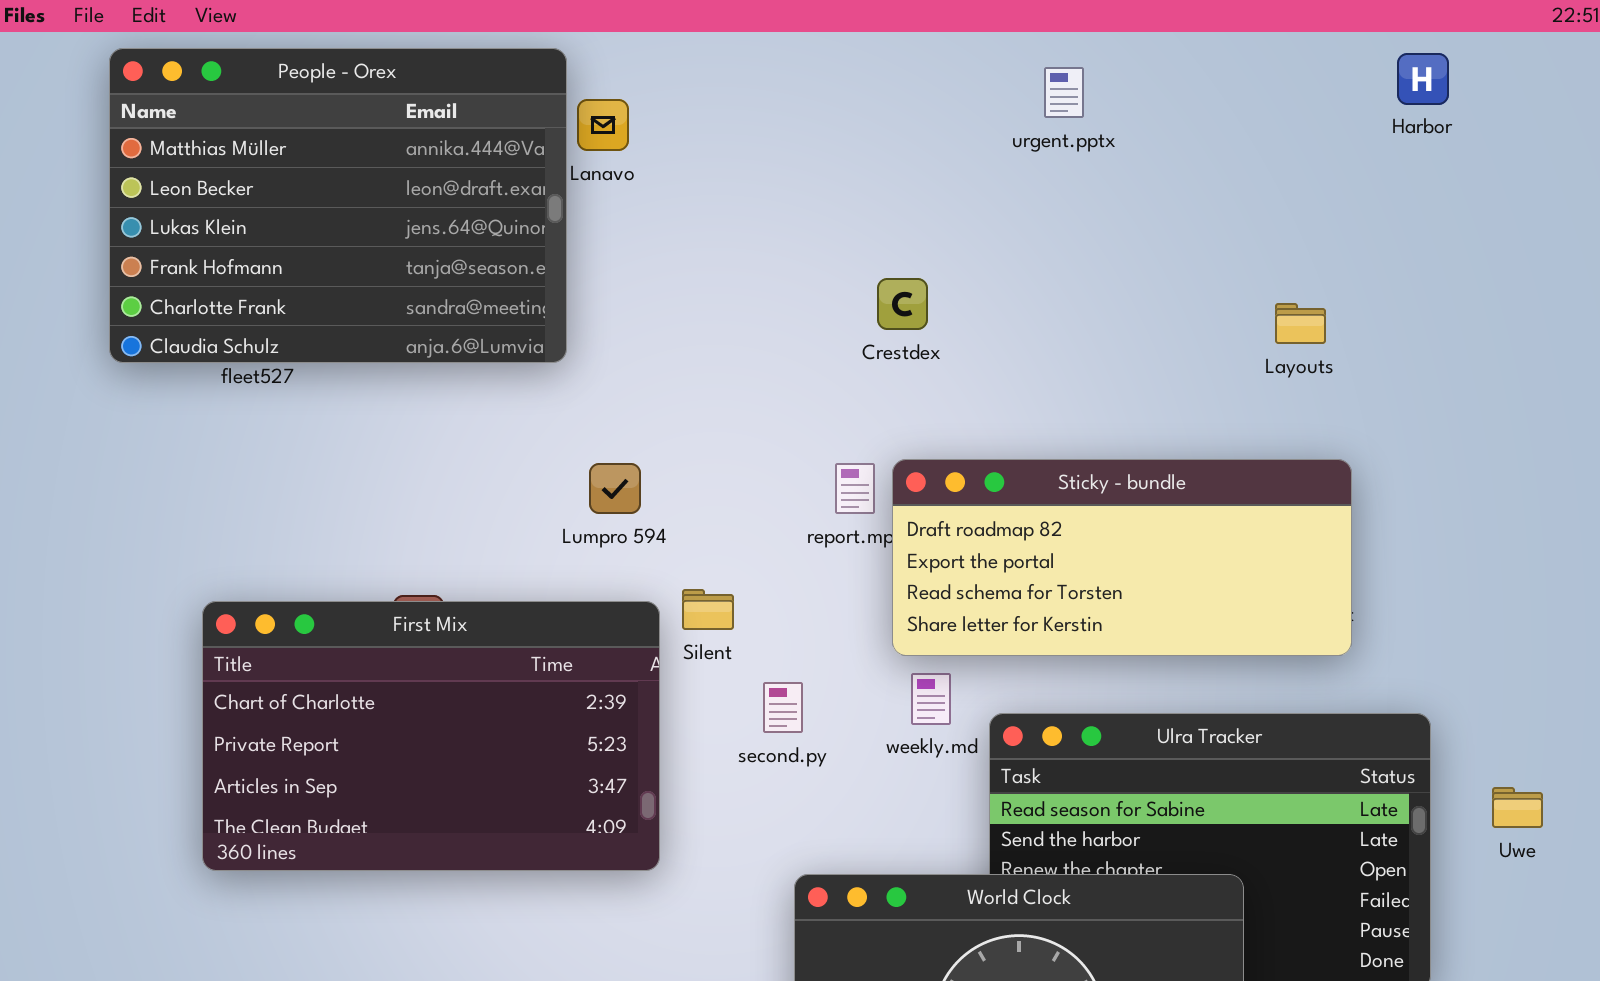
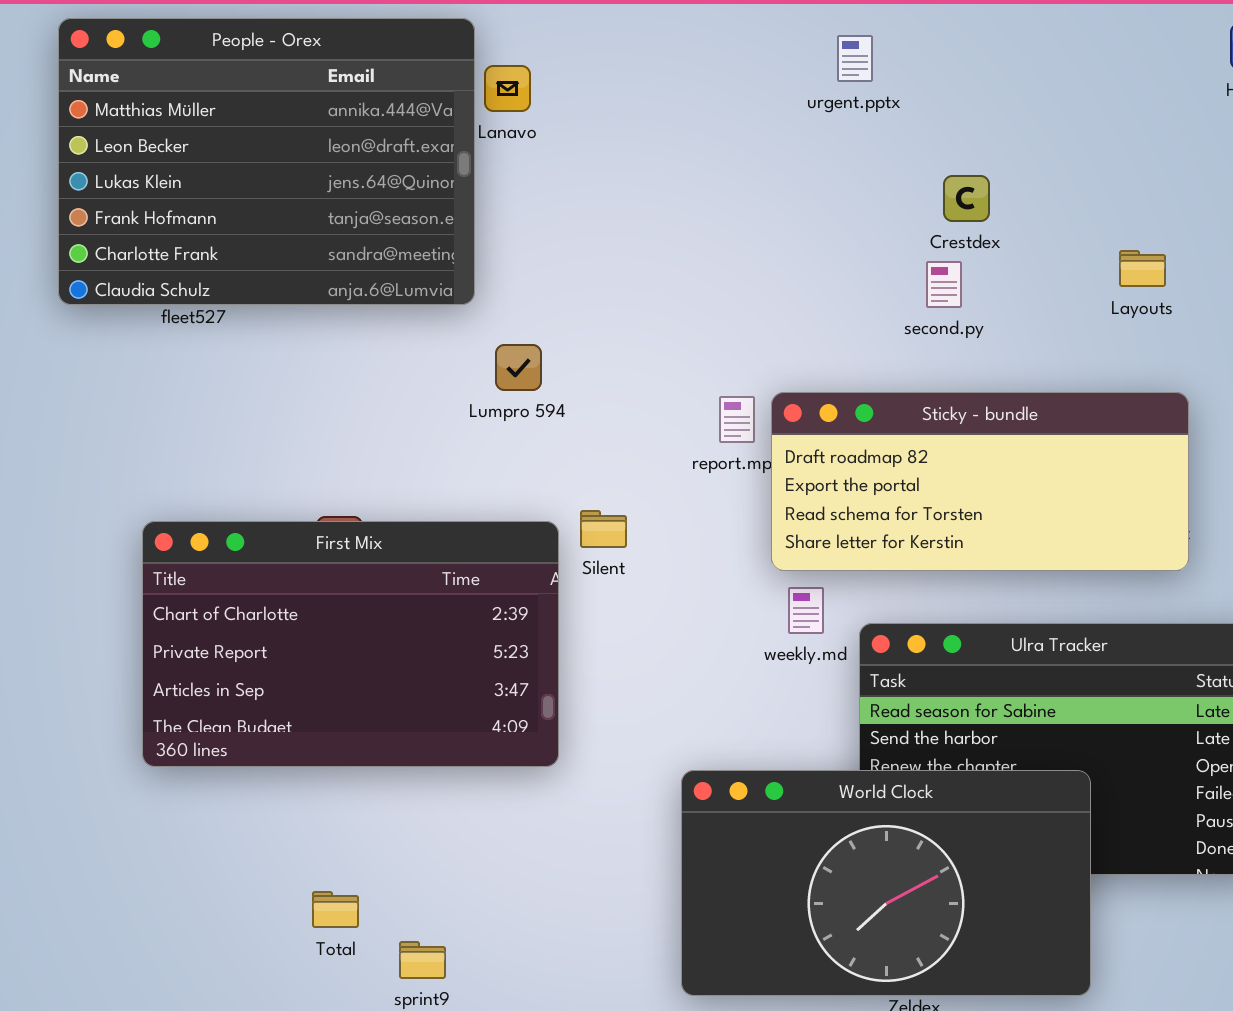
urgent.pptx: [1044,67,1084,118] -> [837,35,873,82], moved
Crestdex: [877,278,928,330] -> [943,175,990,222], moved
Lumpro 594: [589,463,641,514] -> [495,344,542,391], moved
second.py: [763,682,803,733] -> [926,261,962,308], moved

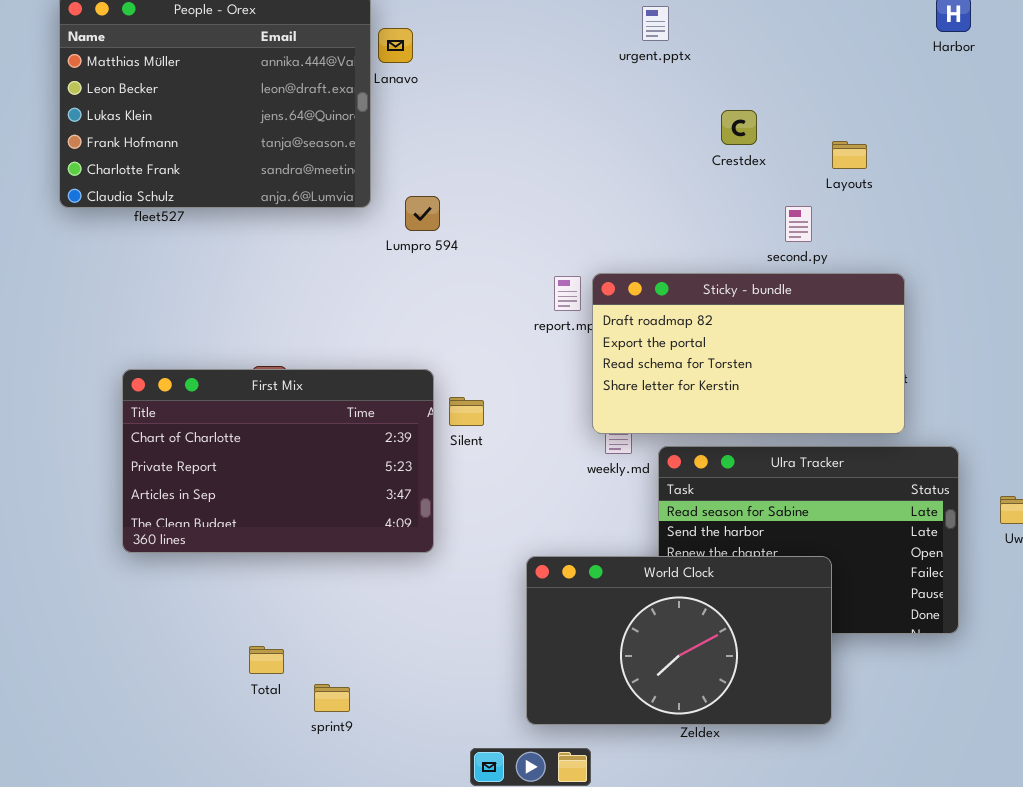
Layouts: [1119,250,1166,287] -> [832,141,867,169], moved
second.py: [926,261,962,308] -> [785,206,812,242], moved
Lumpro 594: [495,344,542,391] -> [405,196,440,231], moved
Sticky - bundle: [771,392,1189,571] -> [592,273,905,434], resized
Silent: [580,510,627,548] -> [449,397,484,426], moved

